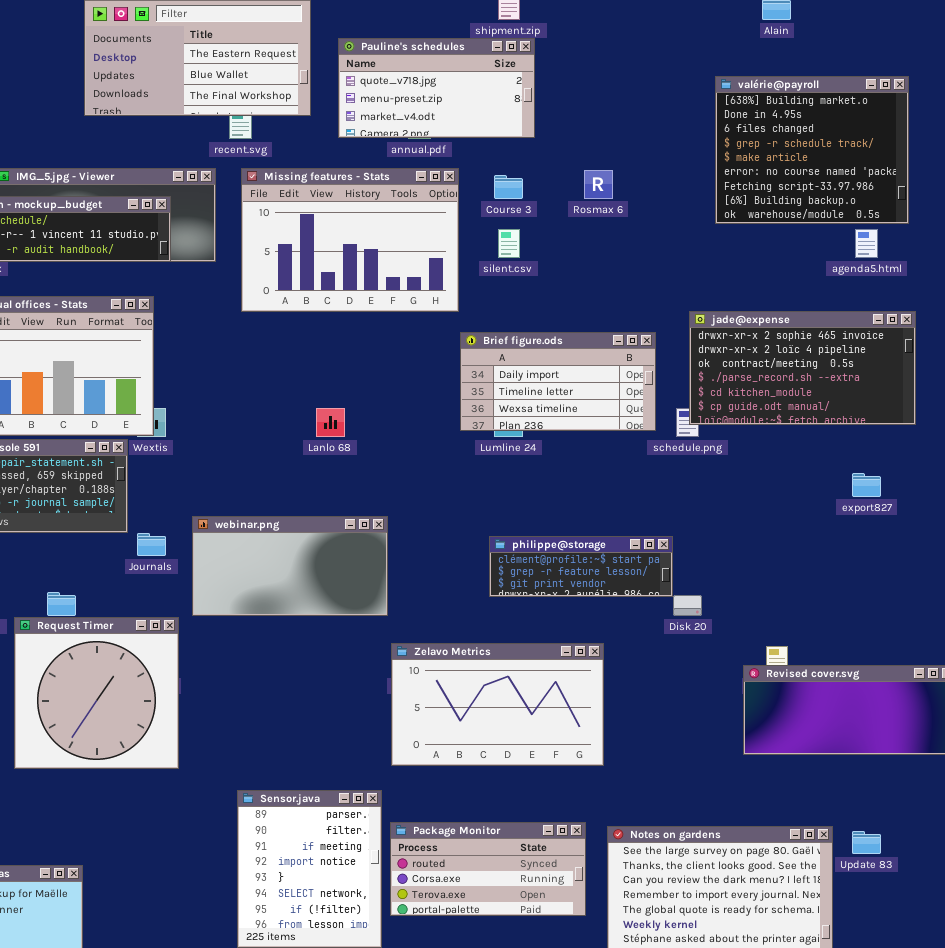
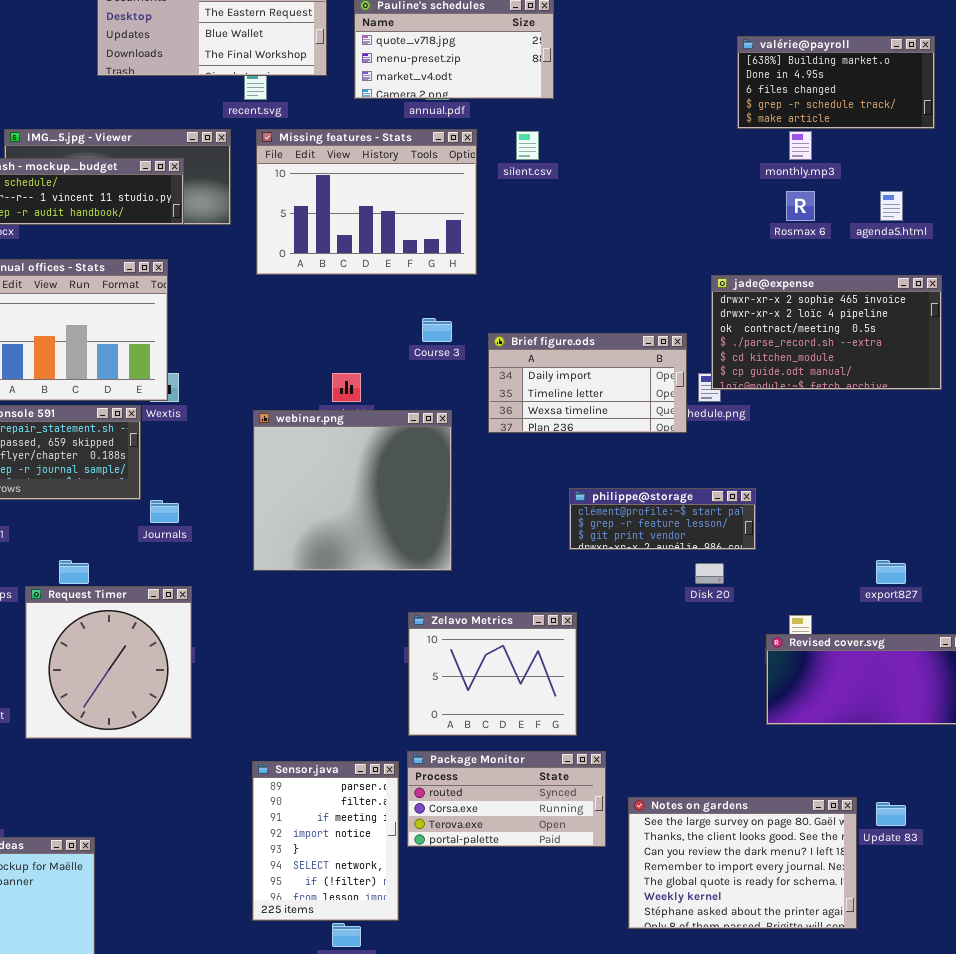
valérie@payroll: [715,76,909,224] -> [737,36,935,129], resized
Rosmax 6: [584,170,613,199] -> [786,191,815,221], moved
Course 3: [494,175,523,199] -> [422,318,452,342], moved
silent.csv: [498,229,520,258] -> [516,131,539,160], moved
Brief figure.ods: [460,332,656,431] -> [488,333,687,433], moved
export827: [852,473,881,497] -> [876,560,906,584], moved
webinar.png: [192,516,388,616] -> [253,410,452,571], moved, resized
philippe@storage: [489,536,673,597] -> [569,488,756,550], moved
Zelavo Metrics: [391,643,604,766] -> [408,612,577,736], resized
Package Monitor: [390,822,586,916] -> [407,751,606,847], moved

